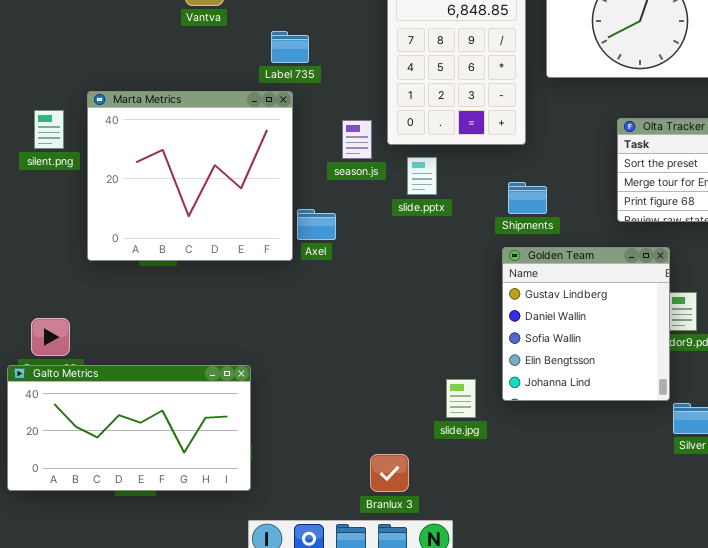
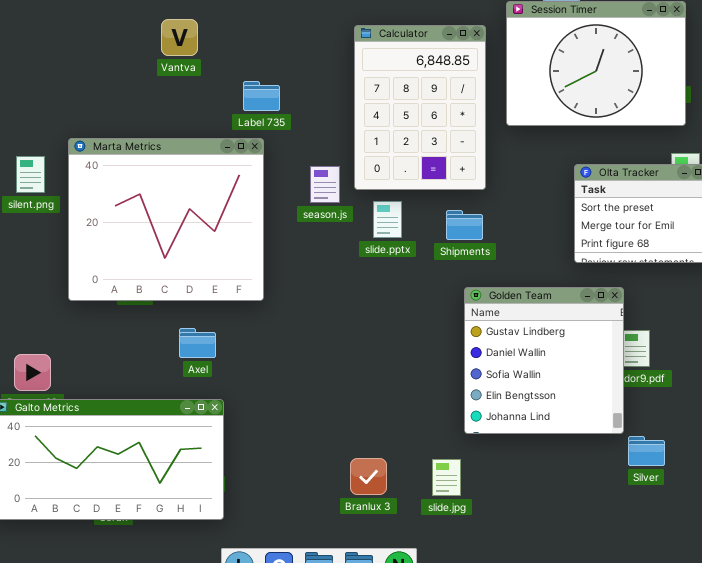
Shipments: [508,182,547,214] -> [446,210,483,240], moved
Axel: [297,209,336,240] -> [179,328,216,358], moved
slide.jpg: [446,379,476,418] -> [432,459,461,496], moved
Branlux 3: [370,454,409,492] -> [350,458,387,495], moved

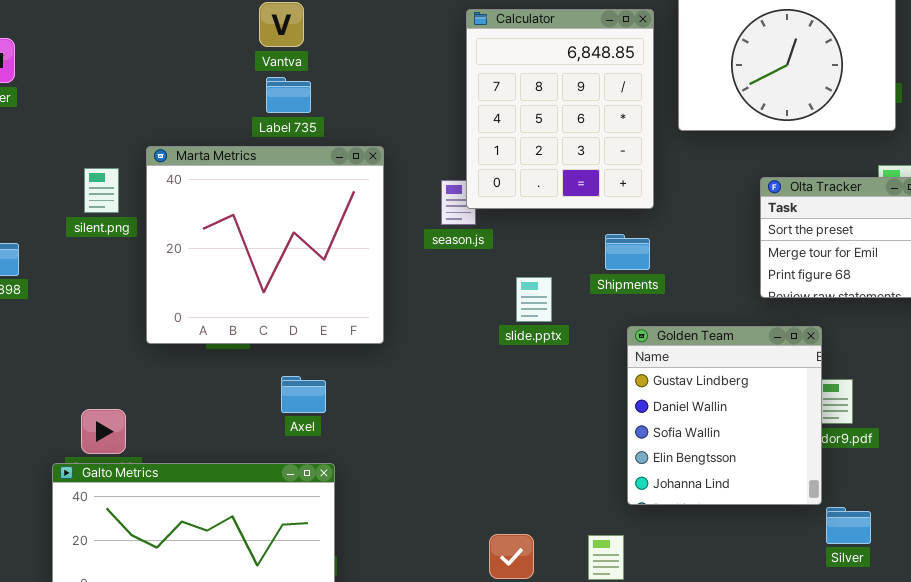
Calculator: [354,25,486,190] -> [466,9,654,209], resized
Label 735: [243,81,280,111] -> [266,77,311,113], moved
slide.pptx: [373,201,402,238] -> [516,277,552,322], moved

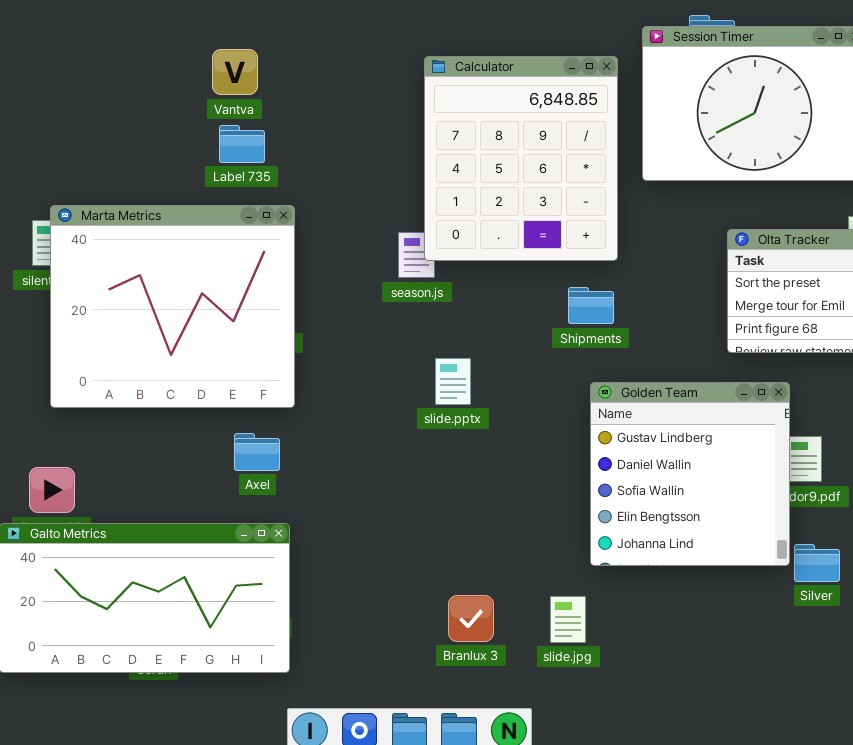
Marta Metrics: [146,146,384,344] -> [50,205,295,408], moved
slide.pptx: [516,277,552,322] -> [435,358,471,405], moved
Silver: [826,507,871,544] -> [794,544,840,582], moved

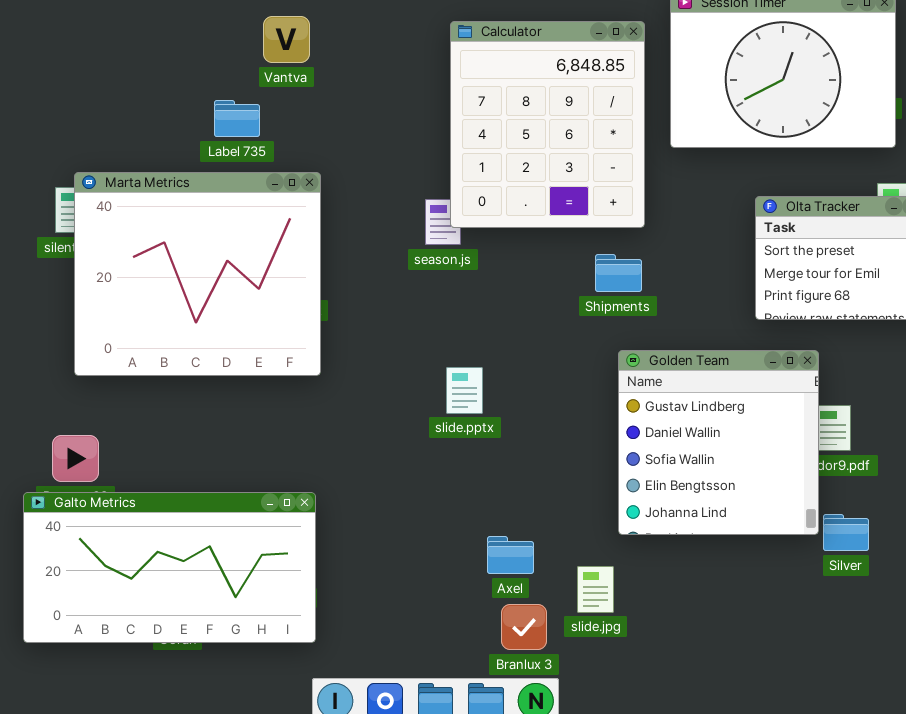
Vantva: [212,49,258,95] -> [263,16,310,63], moved
Label 735: [219,125,265,163] -> [214,100,260,137], moved
slide.pptx: [435,358,471,405] -> [446,367,483,414], moved
Axel: [234,433,280,471] -> [487,536,534,574], moved
Branlux 3: [448,595,494,642] -> [501,604,547,650], moved

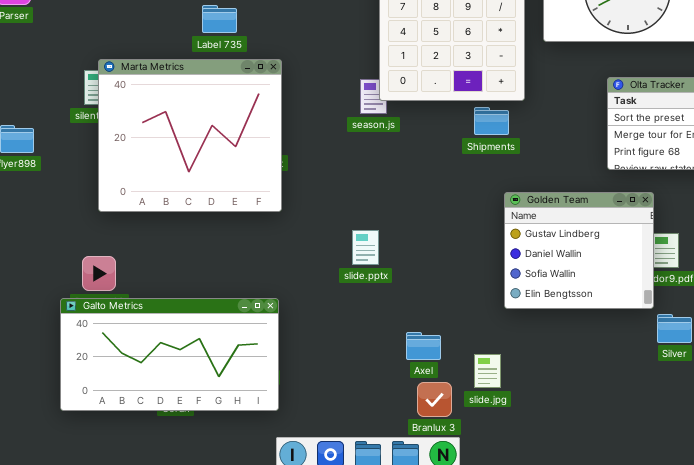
Shipments: [595,254,642,292] -> [474,107,509,135], moved
Golden Team: [618,350,819,535] -> [504,192,654,309], resized
slide.pptx: [446,367,483,414] -> [352,230,379,265], moved

